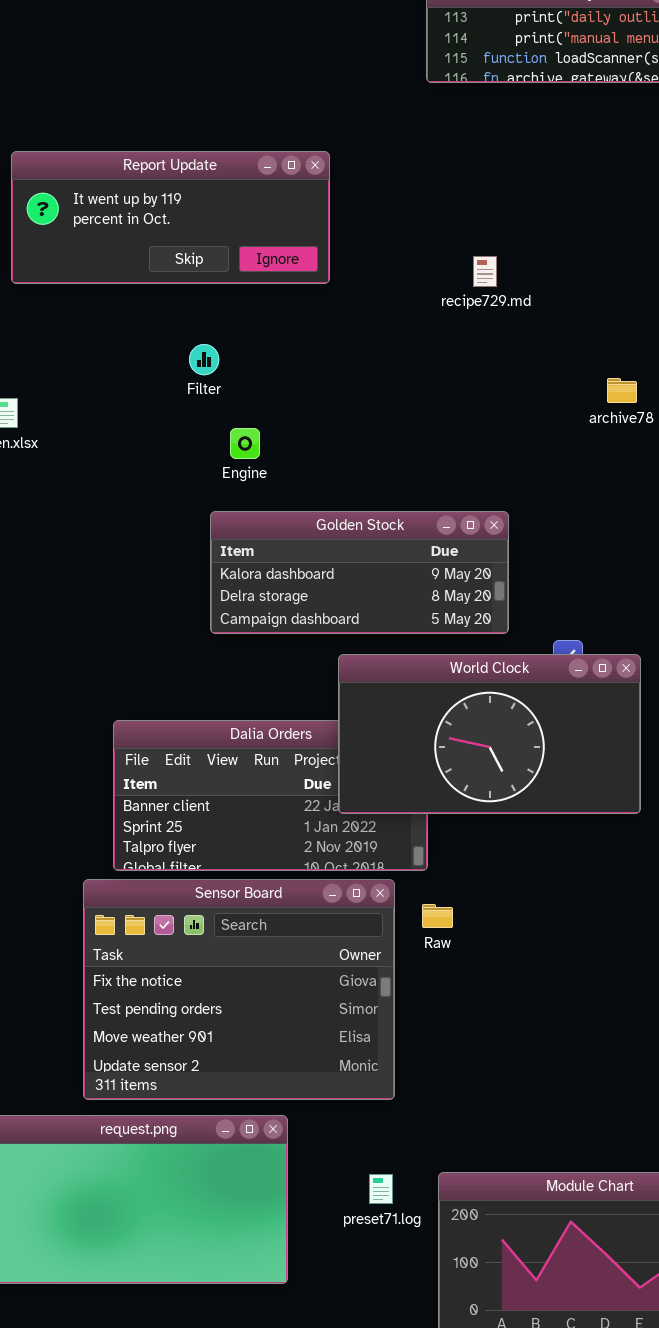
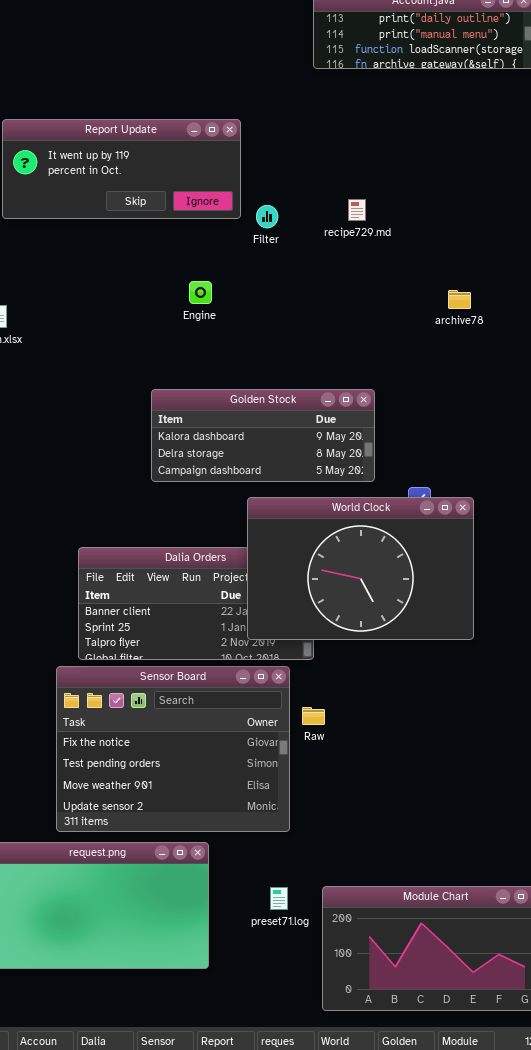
Filter: [189,344,219,375] -> [256,205,278,228], moved
Engine: [230,428,260,459] -> [189,281,212,304], moved
World Clock: [338,654,641,814] -> [247,497,474,640], resized
Raw: [422,904,453,928] -> [302,707,325,725], moved

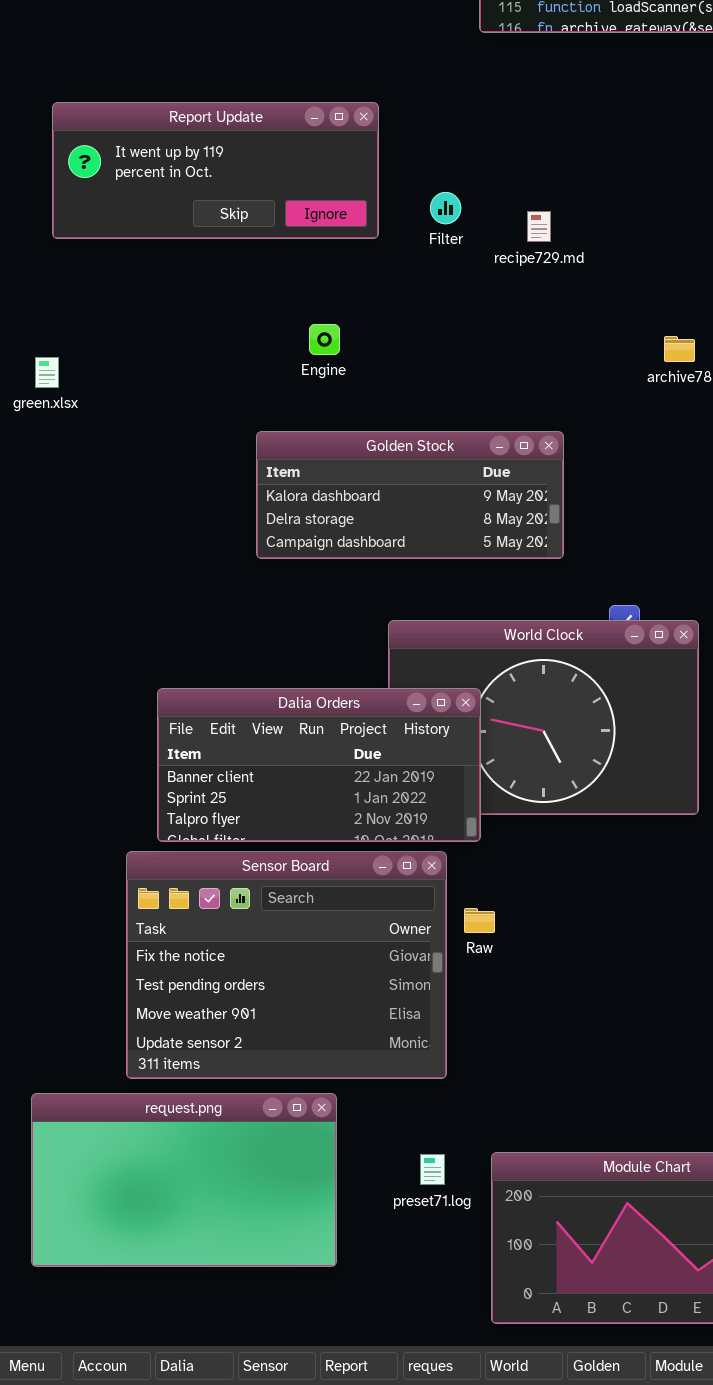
Filter: [256,205,278,228] -> [430,192,461,224], moved
Golden Stock: [151,389,375,482] -> [256,431,564,559], moved
Dalia Orders: [78,547,314,660] -> [157,688,481,842], raised

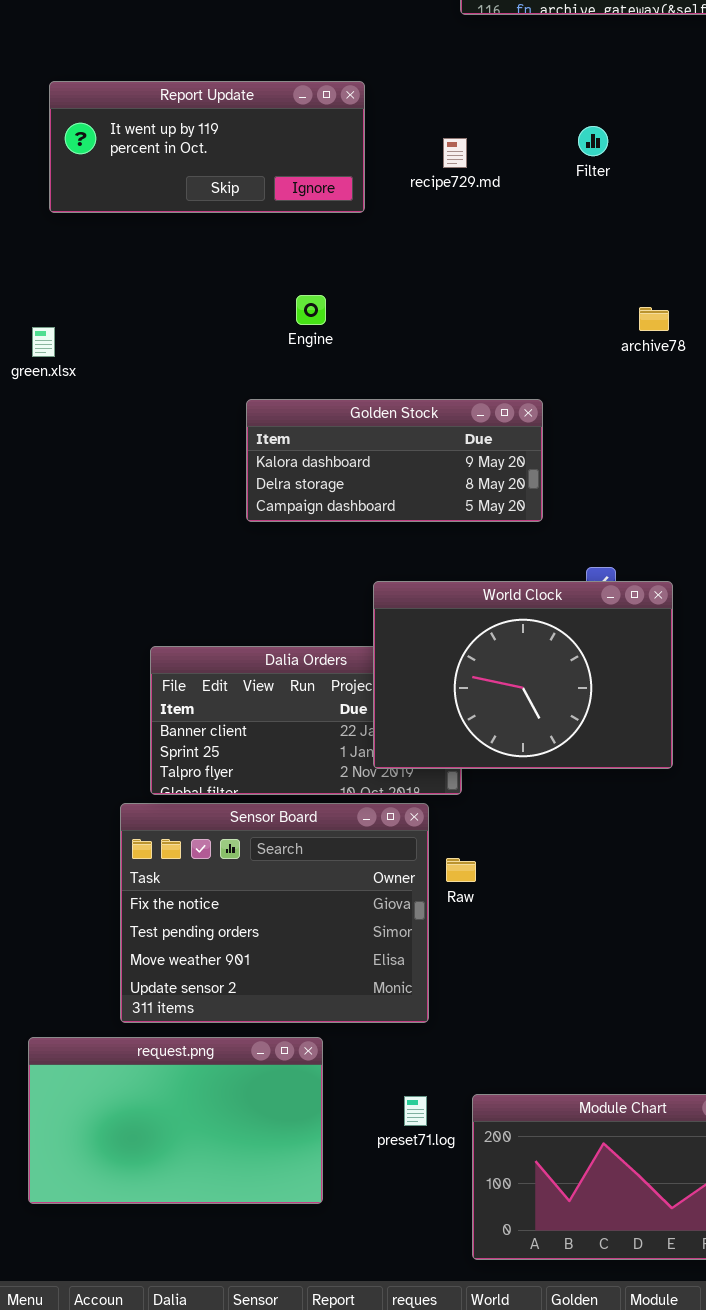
Filter: [430,192,461,224] -> [578,126,608,156], moved
recipe729.md: [527,211,551,242] -> [443,138,467,168], moved
World Clock: [388,620,699,815] -> [373,581,673,769], raised

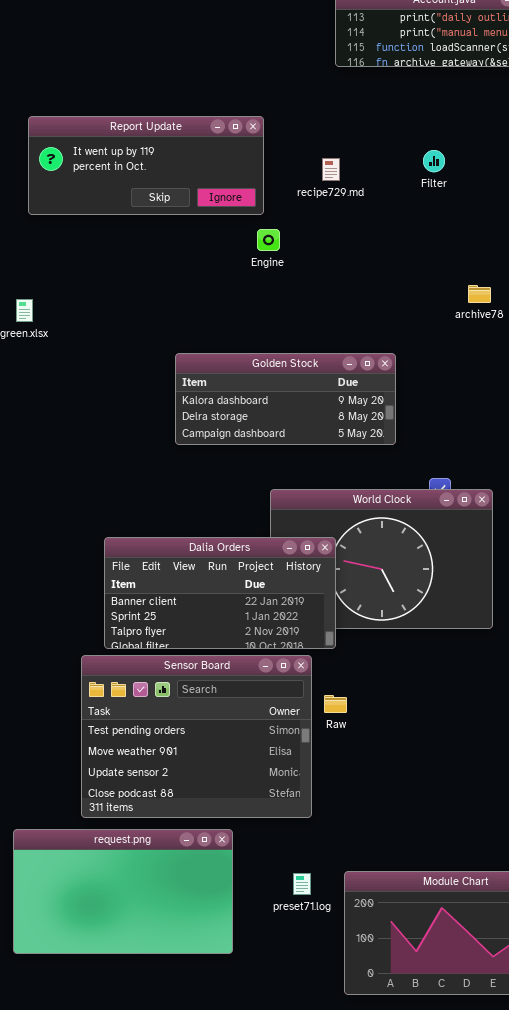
Engine: [296,295,326,325] -> [257,229,280,251], moved
Dalia Orders: [150,646,462,795] -> [104,537,336,649], raised
Sensor Board: [120,803,429,1023] -> [81,655,312,818], scrolled down 1 row

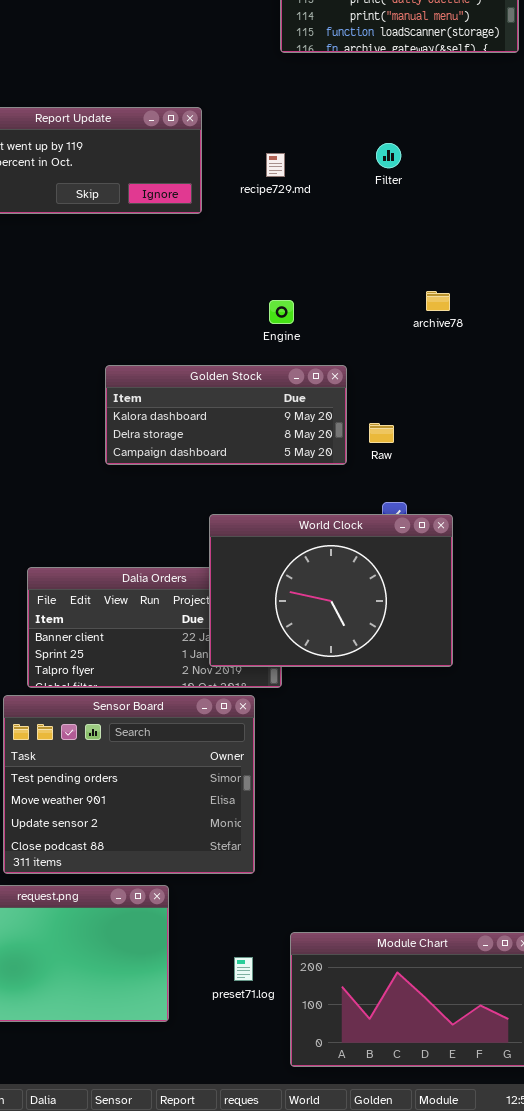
Engine: [257,229,280,251] -> [269,300,294,324], moved
World Clock: [270,489,493,629] -> [209,514,453,667], raised
Raw: [324,695,347,713] -> [369,423,394,443], moved
preset71.log: [293,873,311,895] -> [234,957,253,981], moved

